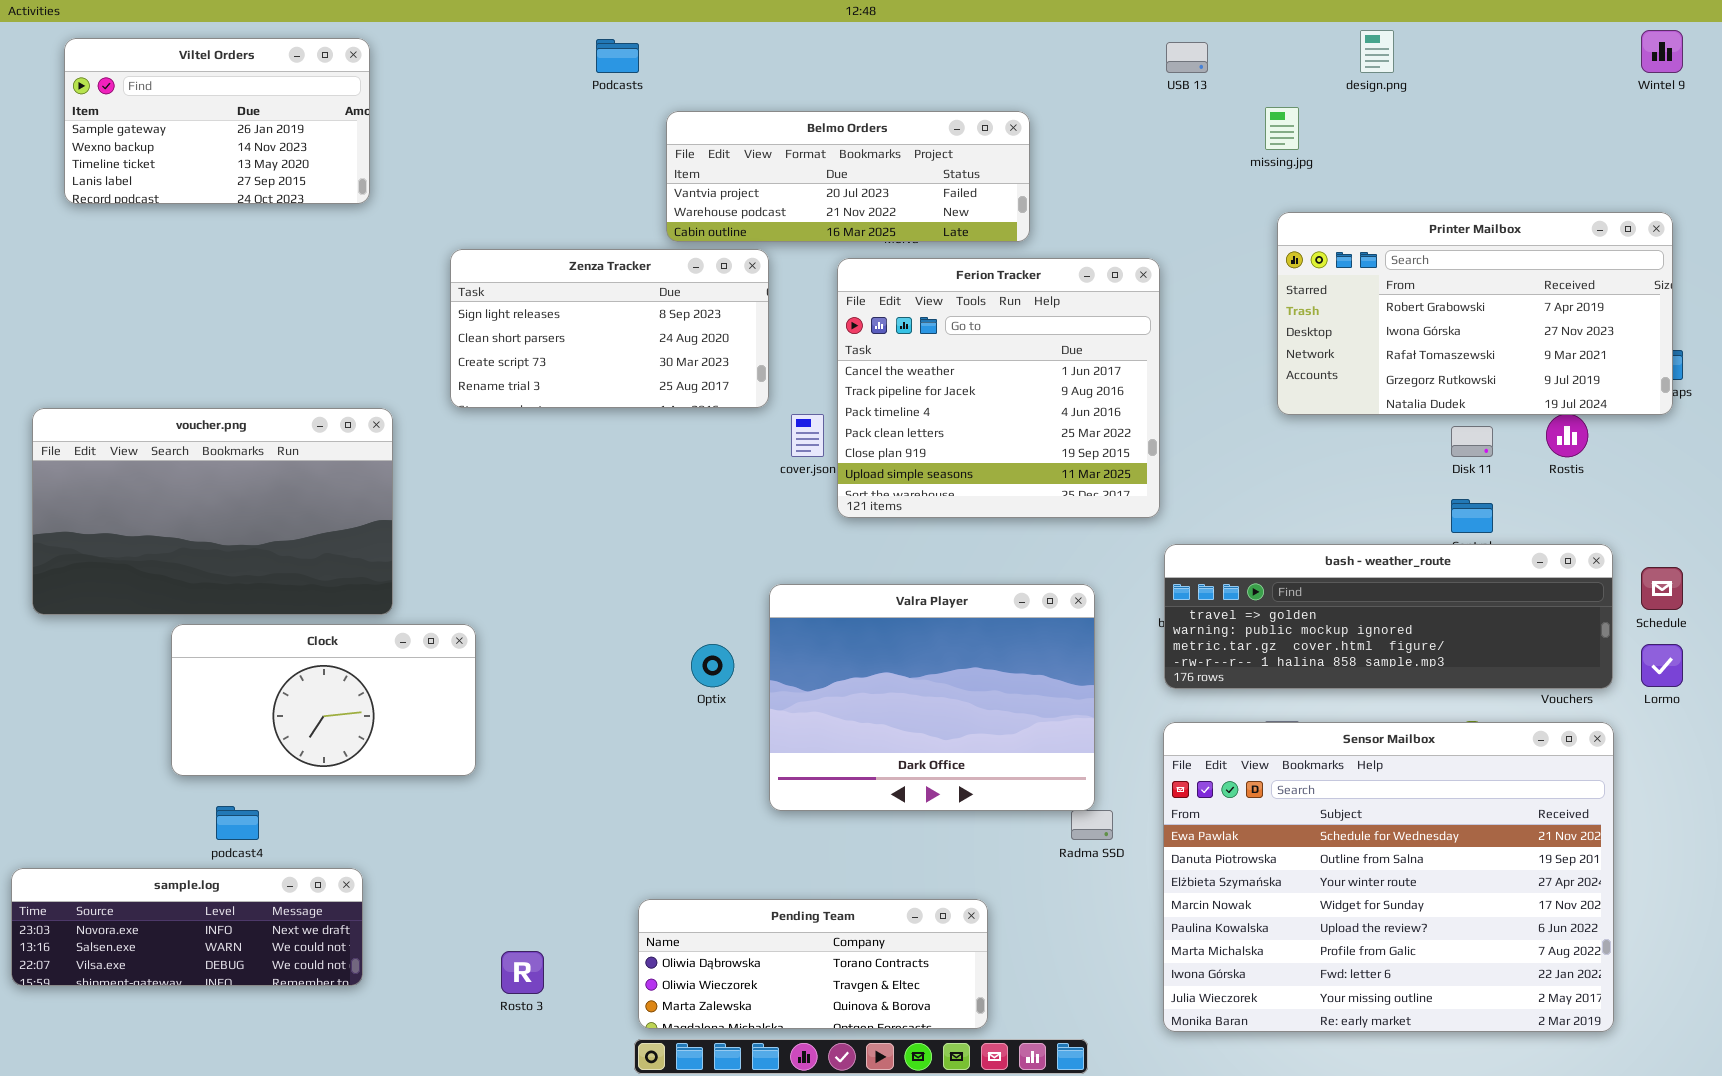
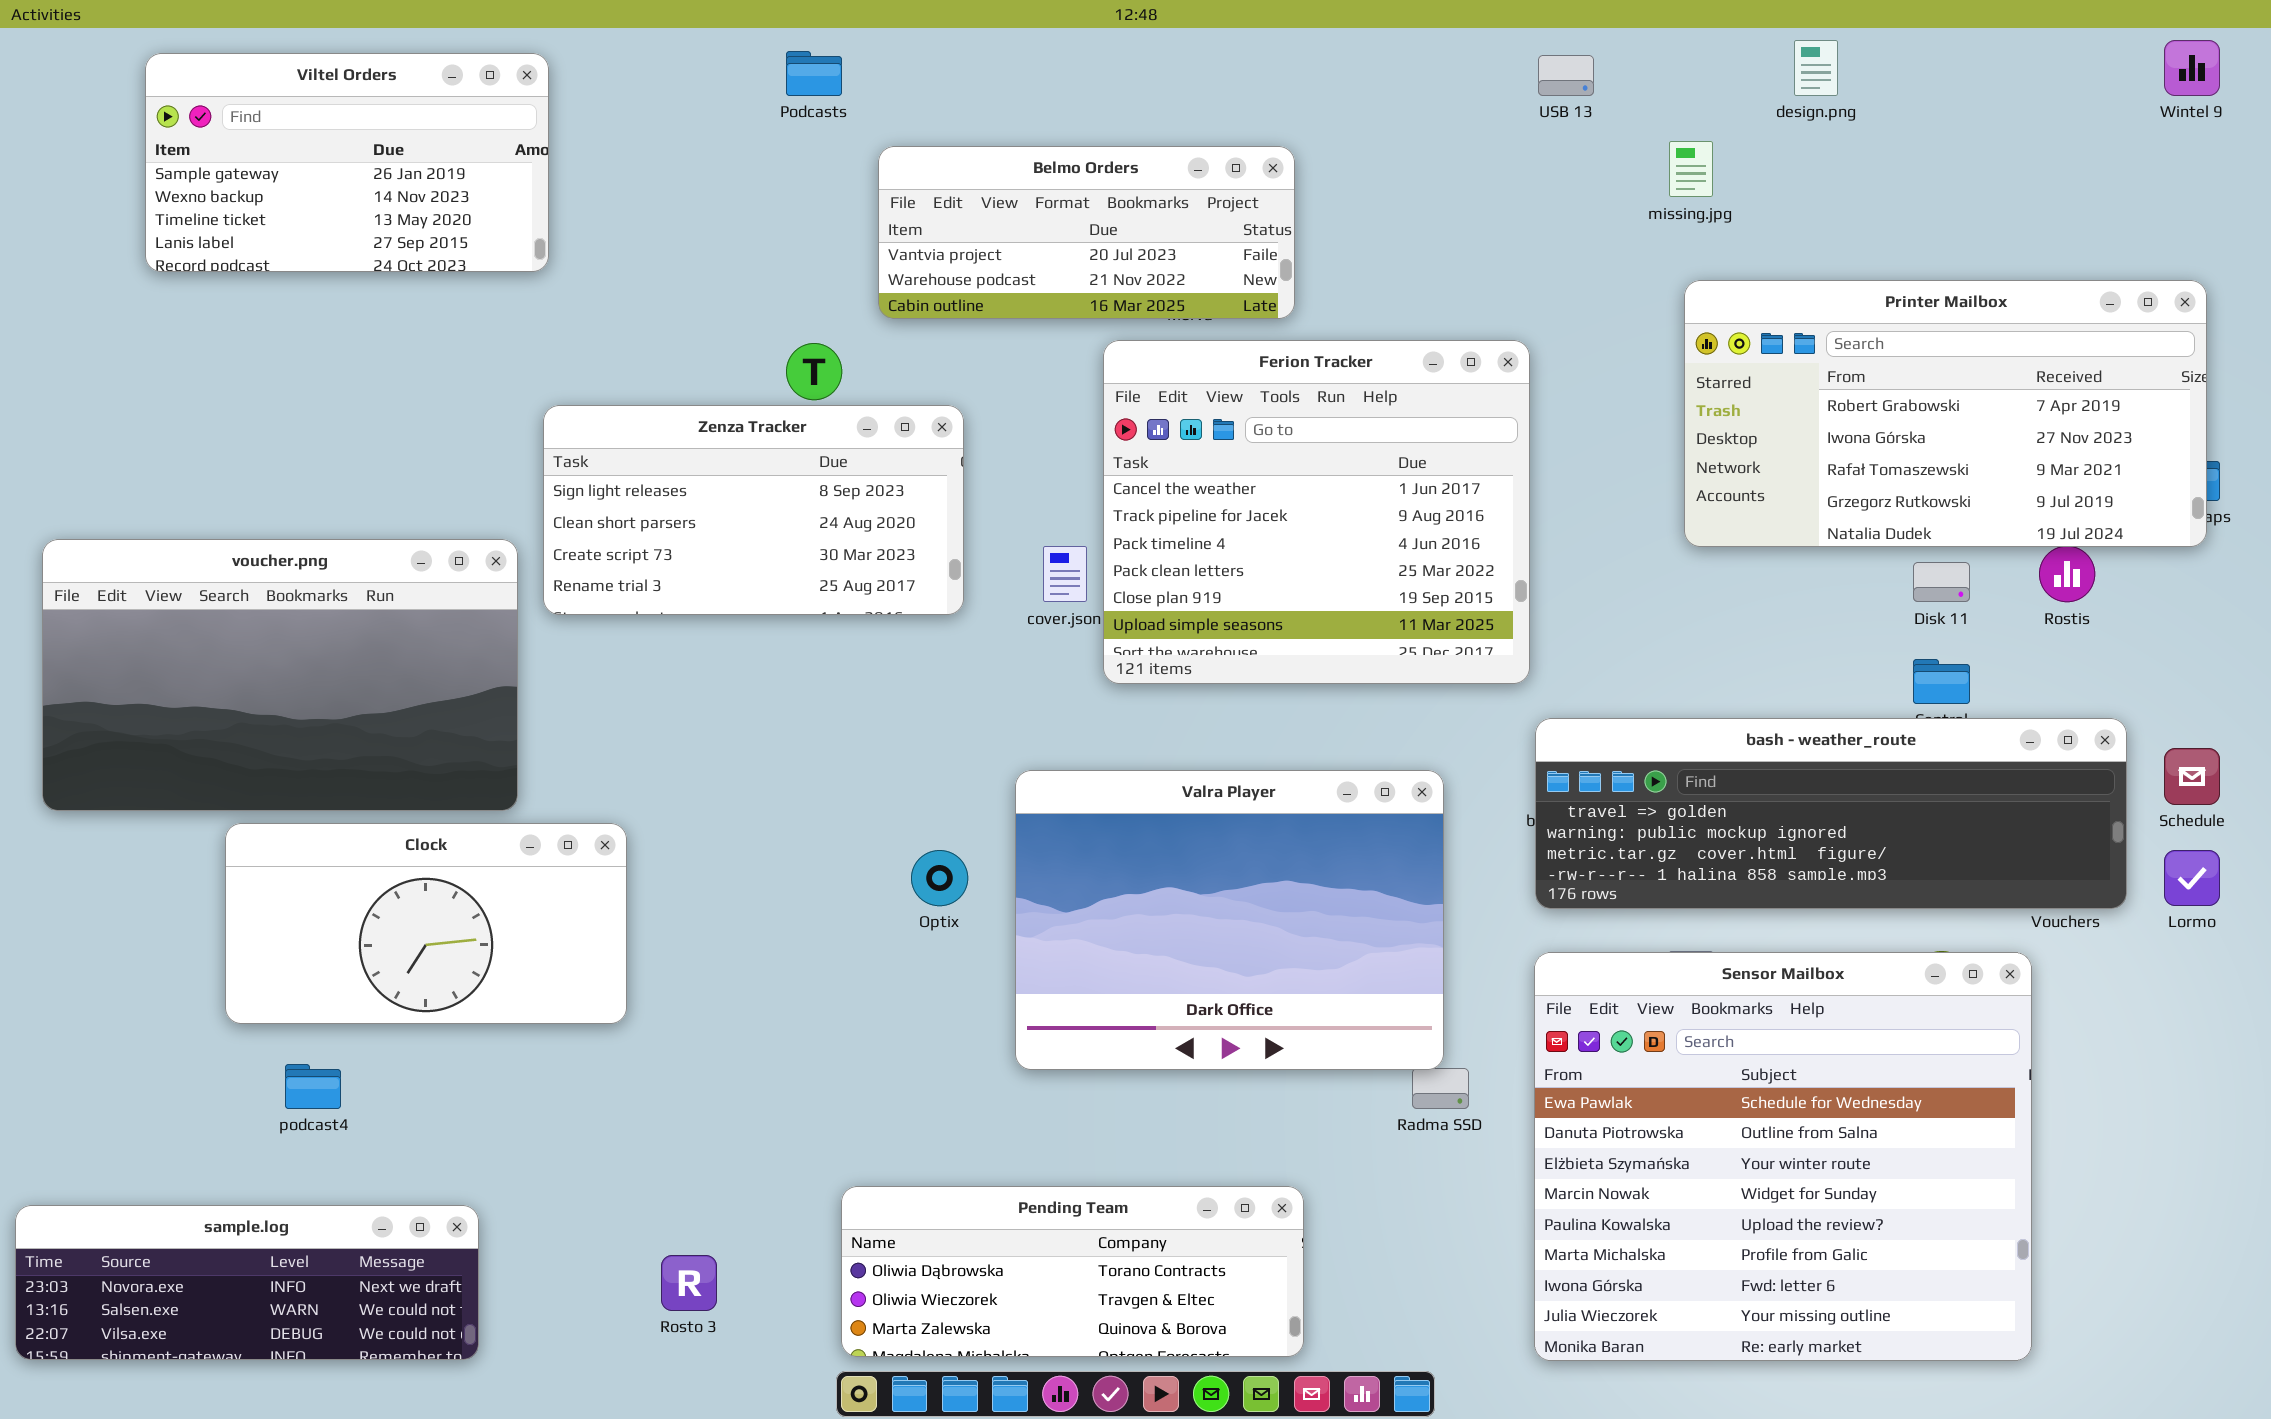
Viltel Orders: [64,38,370,204] -> [145,53,549,272], moved
Belmo Orders: [666,111,1030,242] -> [878,146,1295,319], resized
Zenza Tracker: [450,249,769,408] -> [543,405,964,615], moved
Sensor Mailbox: [1163,722,1614,1032] -> [1534,952,2032,1361], resized
sample.log: [11,868,363,986] -> [15,1205,479,1360], moved

